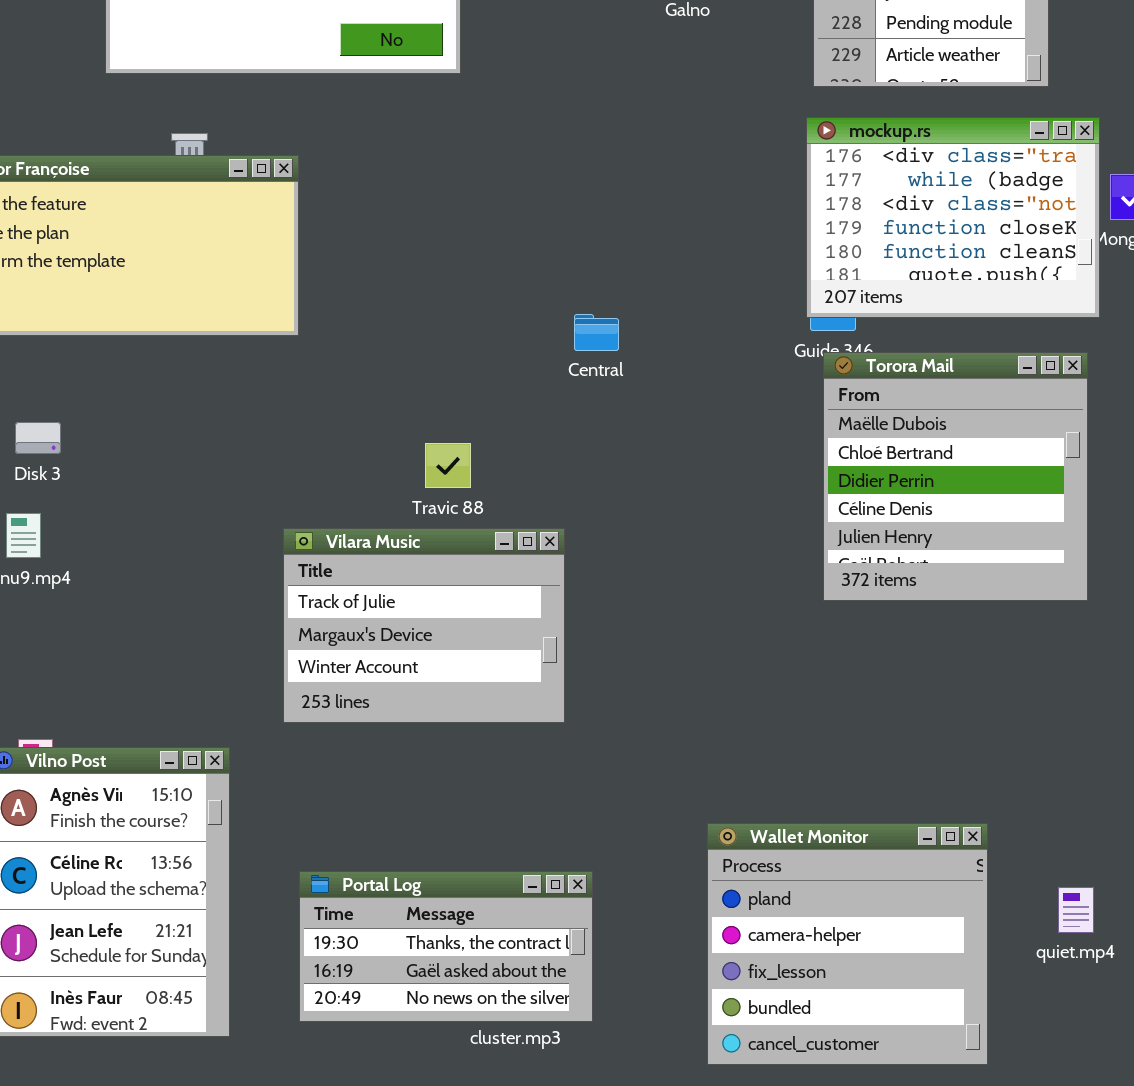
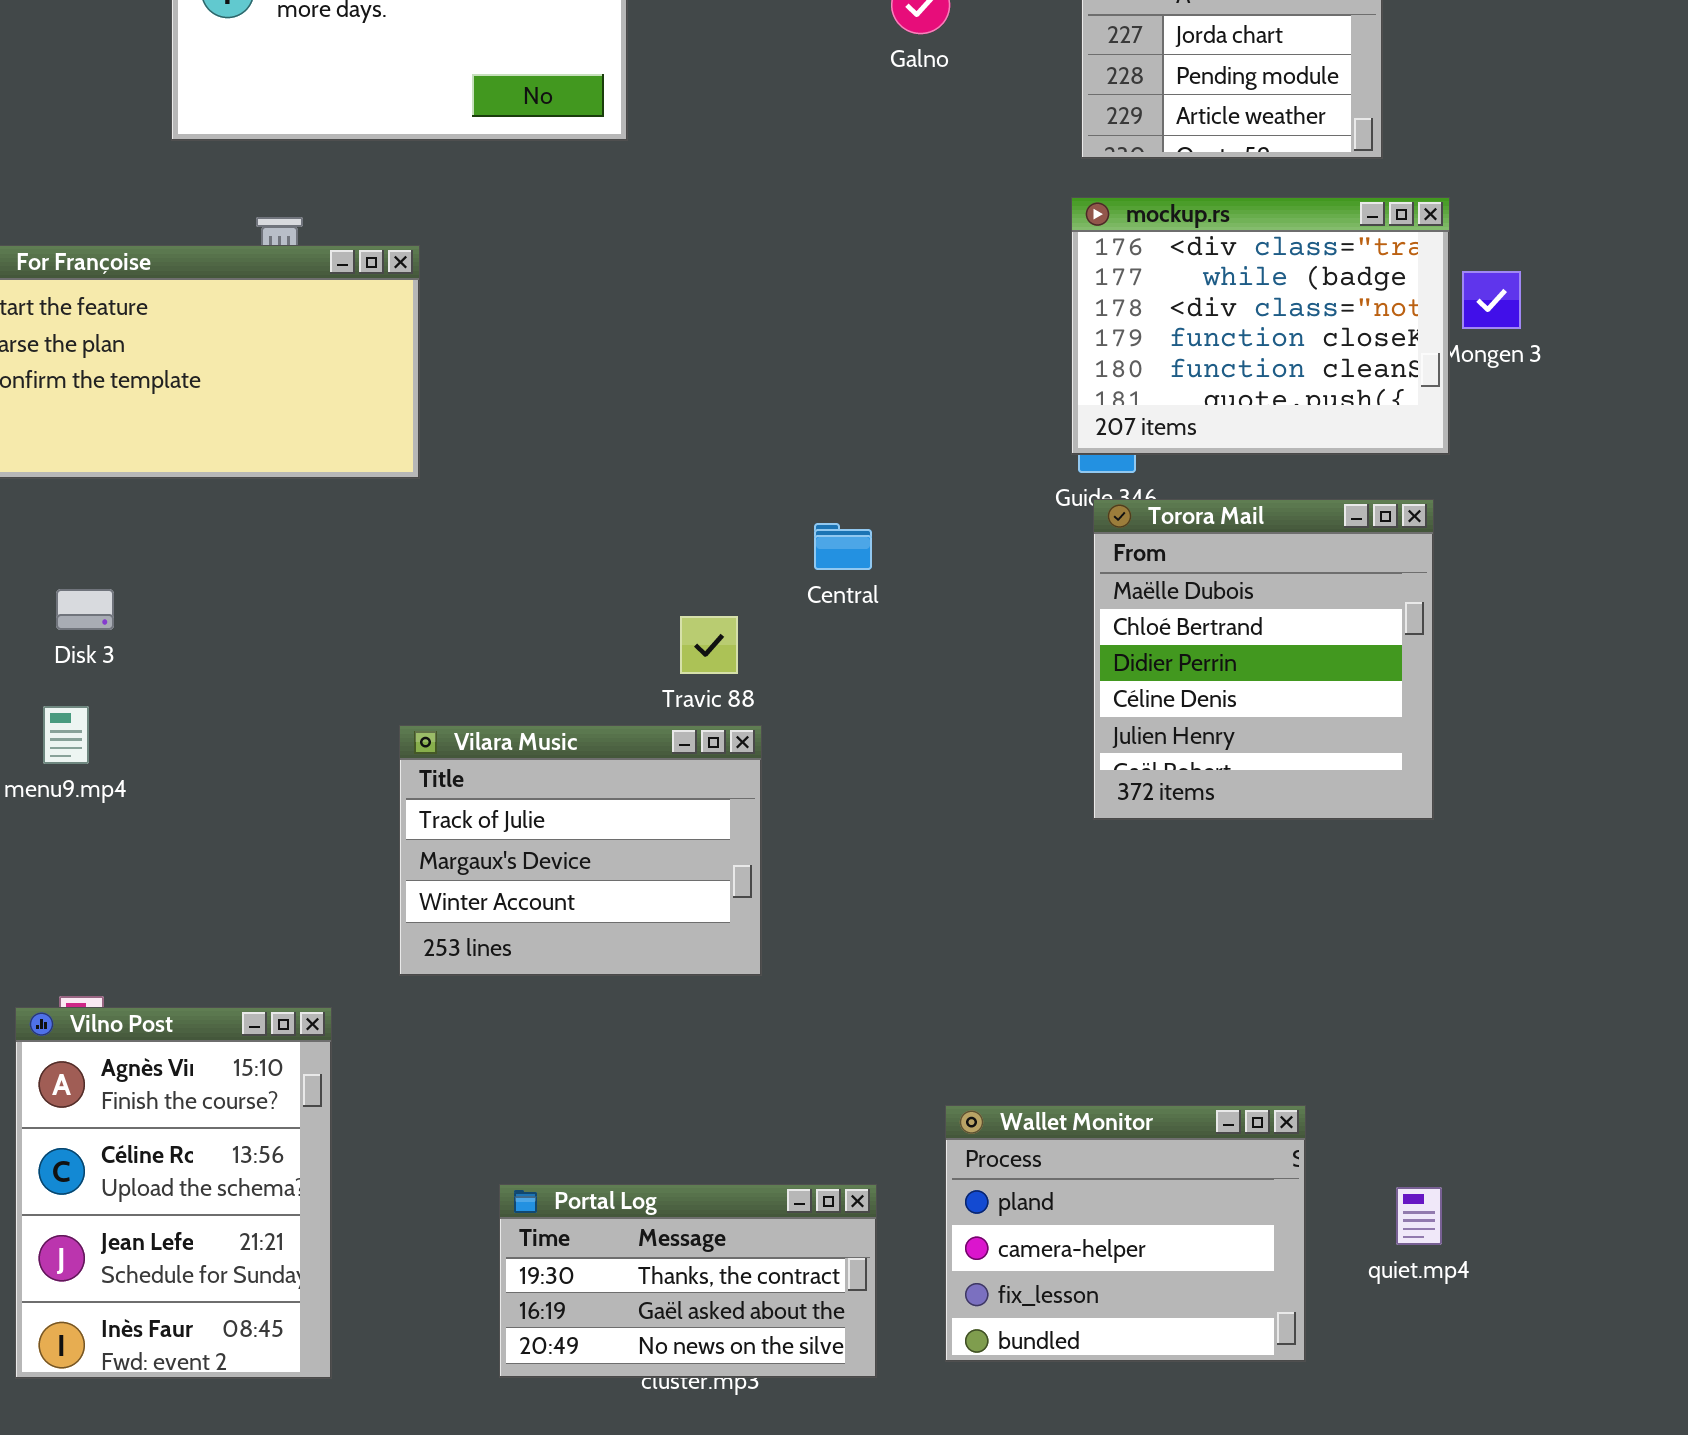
Central: [574,314,619,351] -> [814,523,872,570], moved
Travic 88: [425,443,471,488] -> [680,616,738,674], moved
Wallet Monitor: [707,823,988,1065] -> [945,1105,1306,1362], resized
Portal Log: [299,871,593,1022] -> [499,1184,877,1378], moved

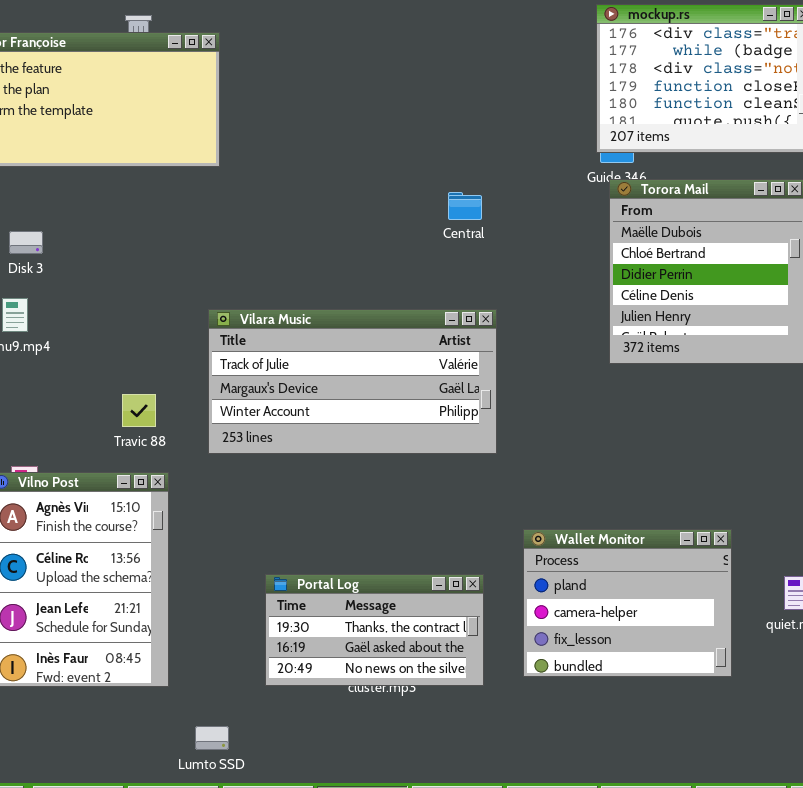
Travic 88: [680,616,738,674] -> [122,394,156,427], moved
Vilara Music: [399,725,762,976] -> [208,309,497,454], resized

